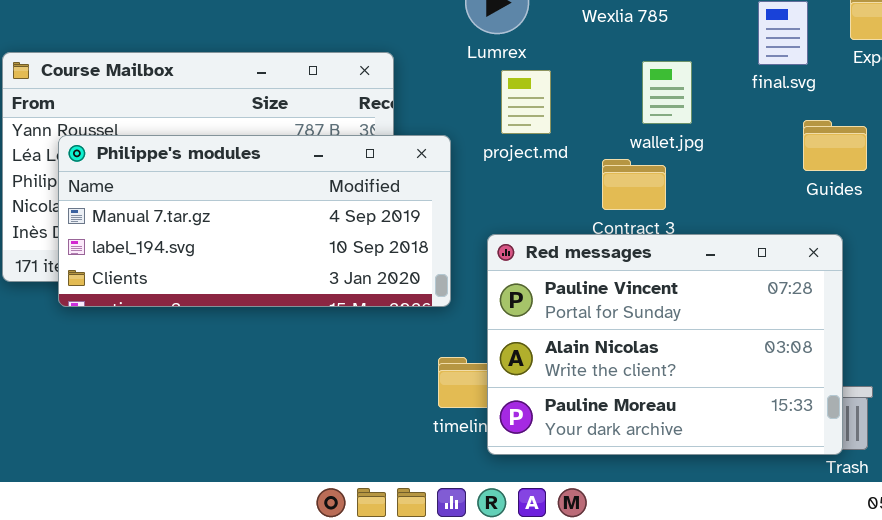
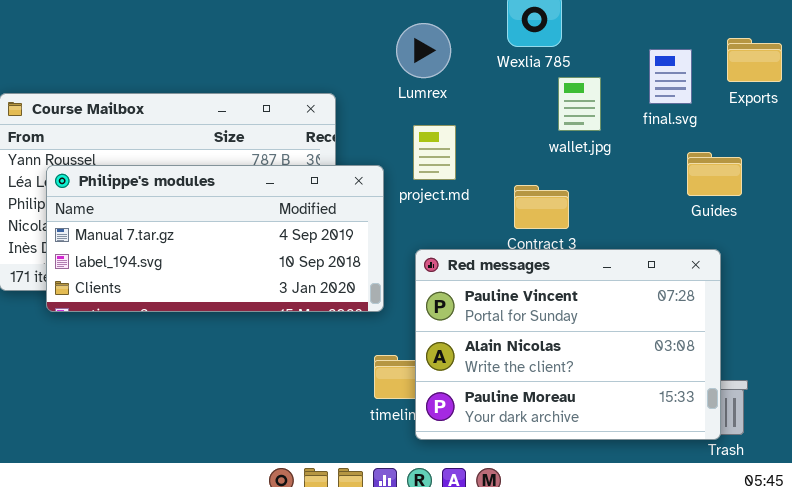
wallet.jpg: [642,61,692,124] -> [558,77,601,131], moved
project.md: [501,70,551,134] -> [413,125,456,180], moved

